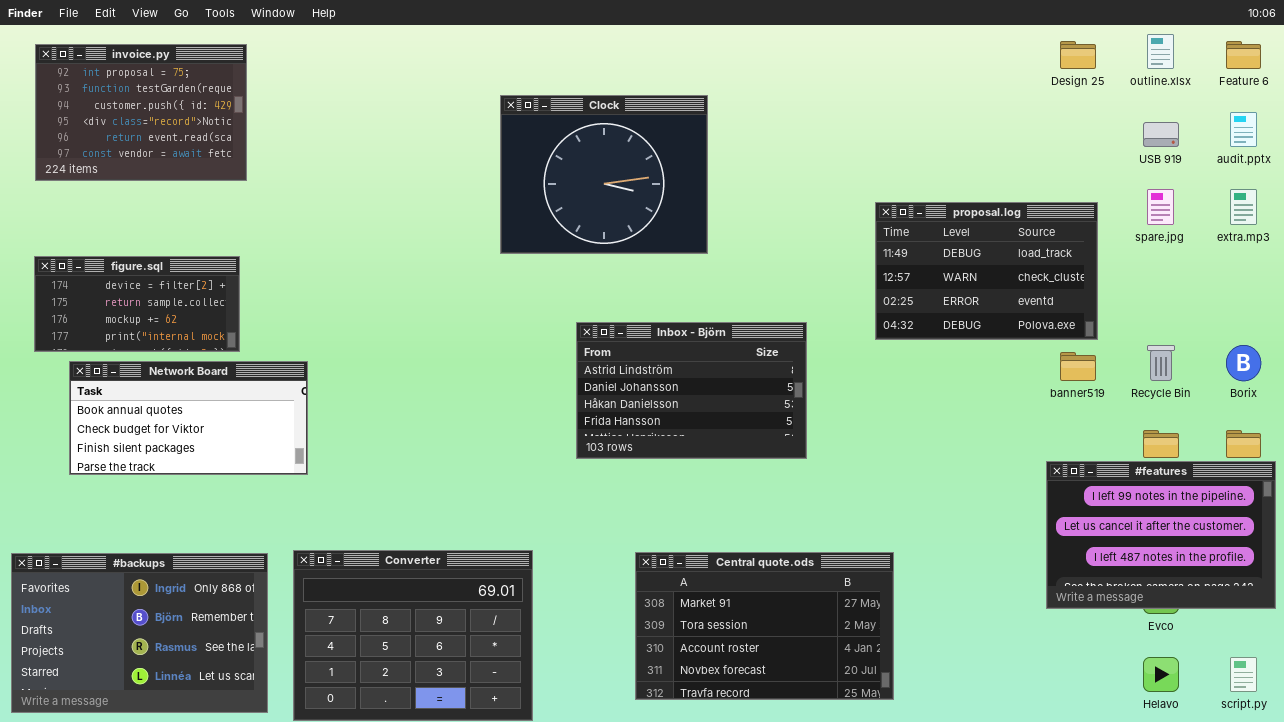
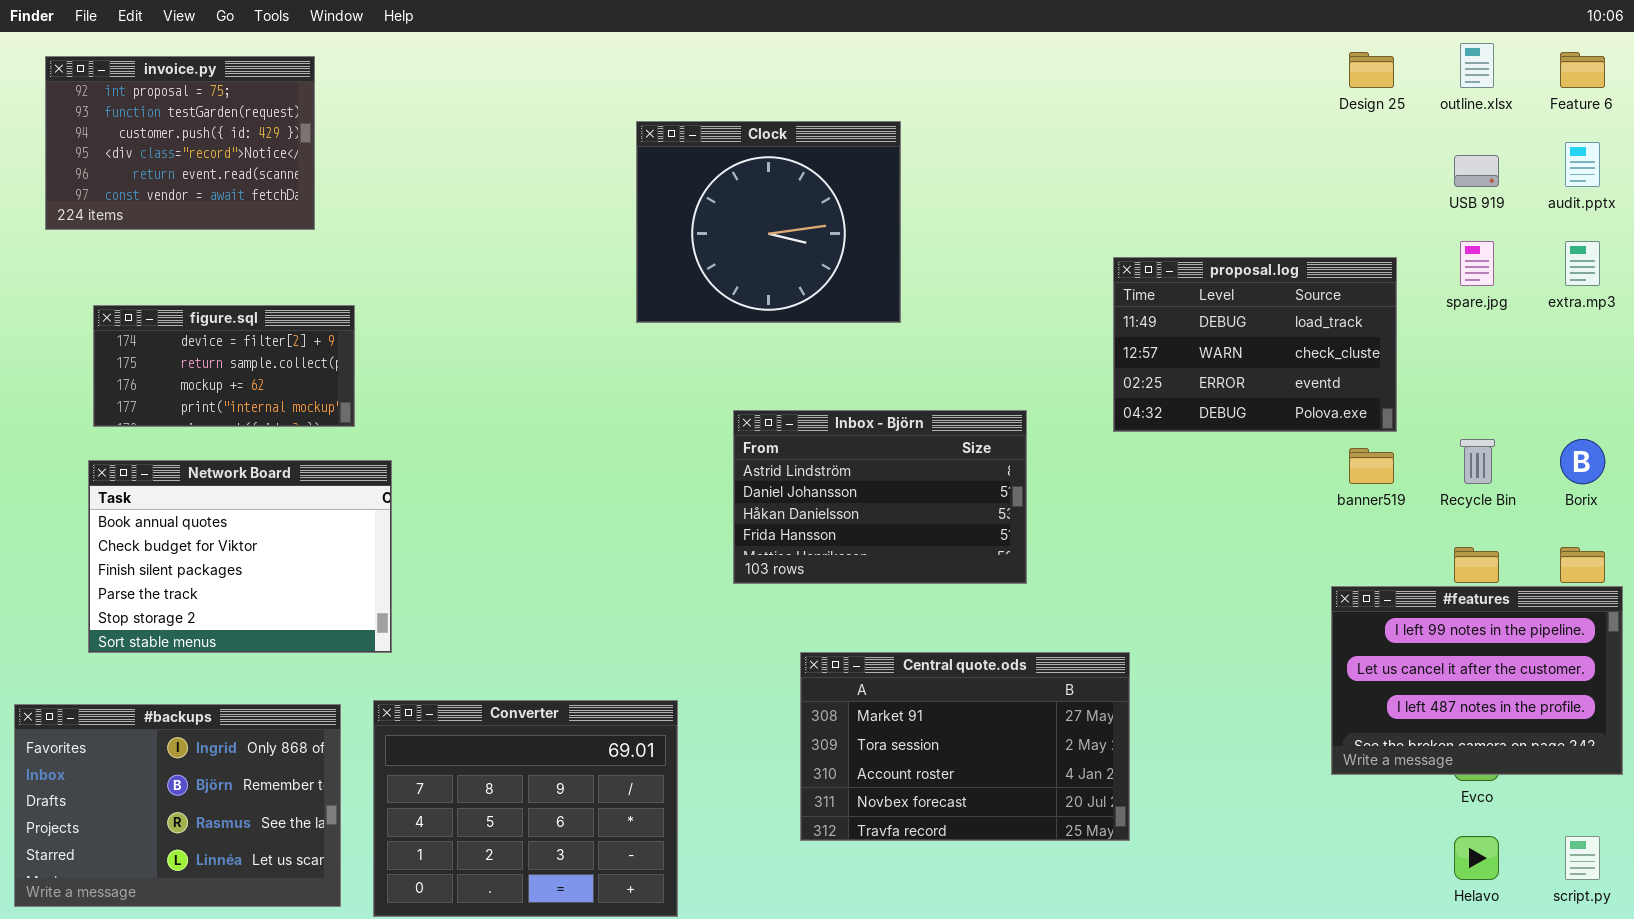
figure.sql: [34,256,240,352] -> [93,305,355,427], moved
Network Board: [69,361,308,475] -> [88,460,392,653], resized
Central quote.ods: [635,552,894,700] -> [800,652,1130,841], moved

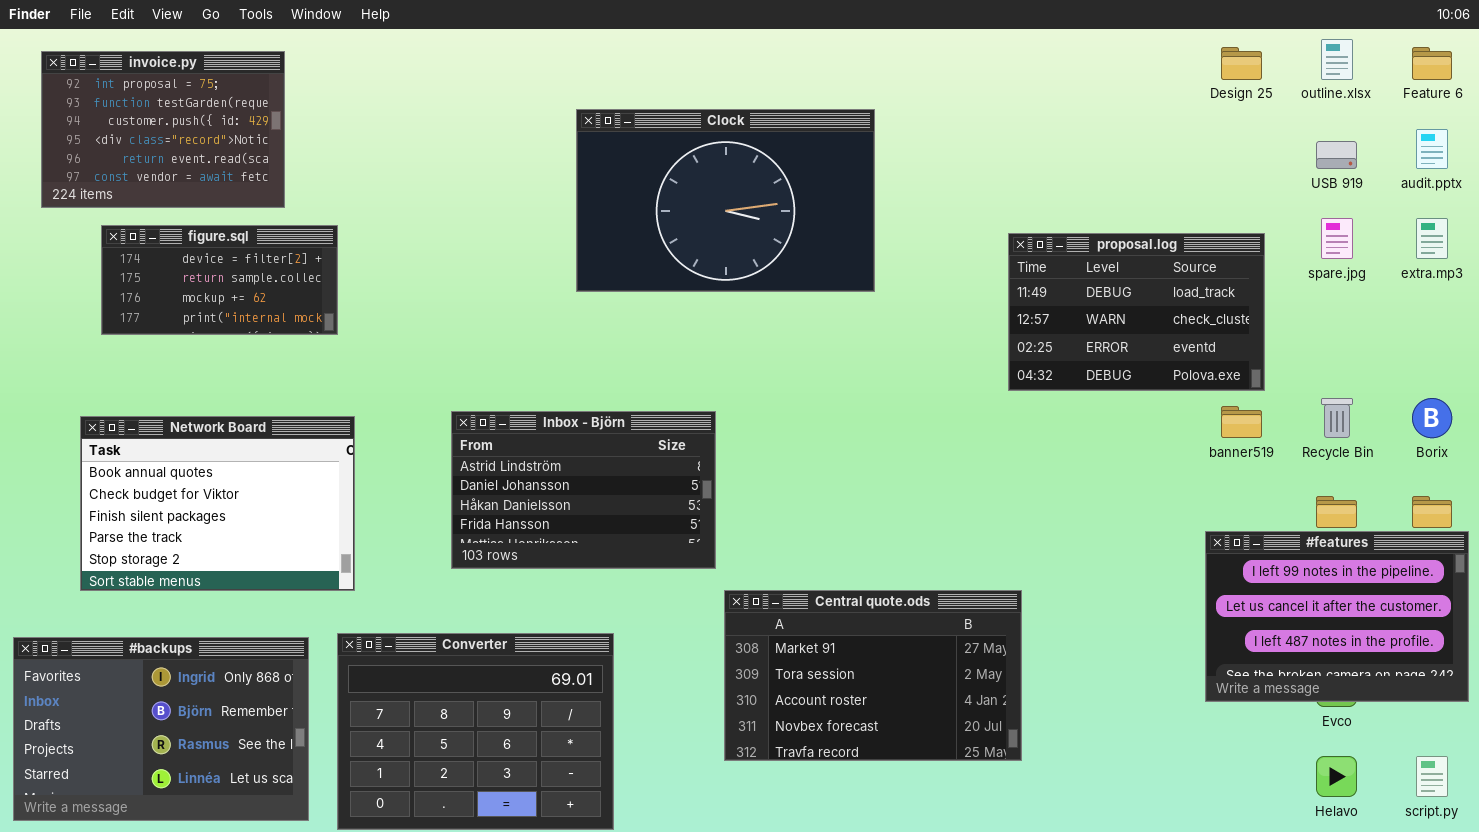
Clock: [636,121,901,323] -> [576,109,875,292], resized
figure.sql: [93,305,355,427] -> [101,225,338,335], moved
Inbox - Björn: [733,410,1027,584] -> [451,411,716,569], moved

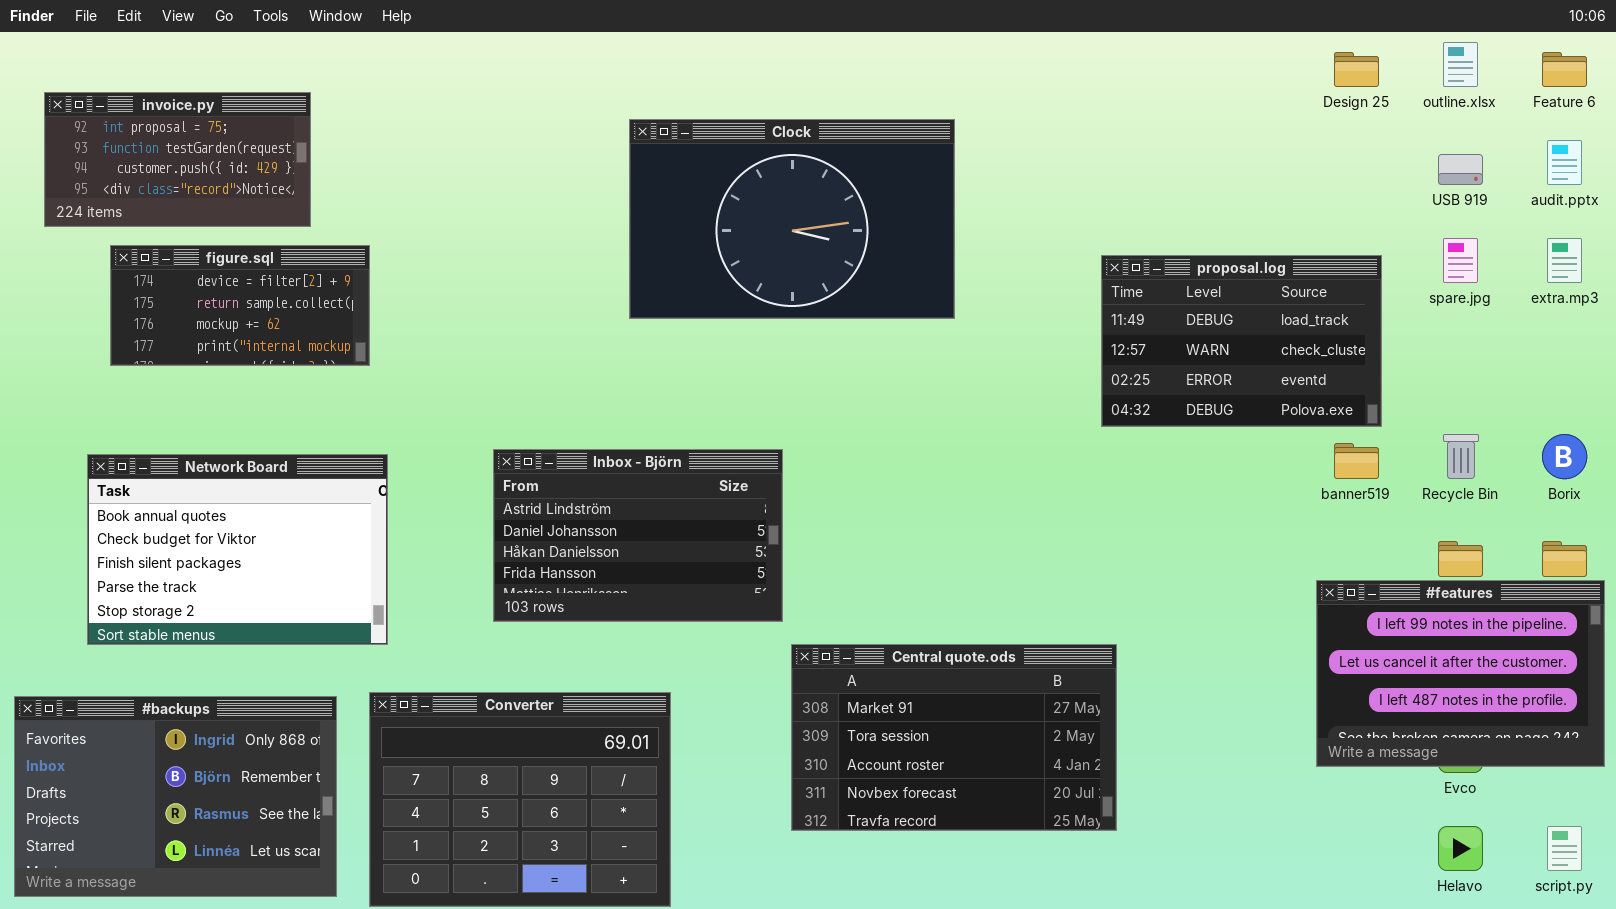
invoice.py: [41,51,285,208] -> [44,92,311,227], resized

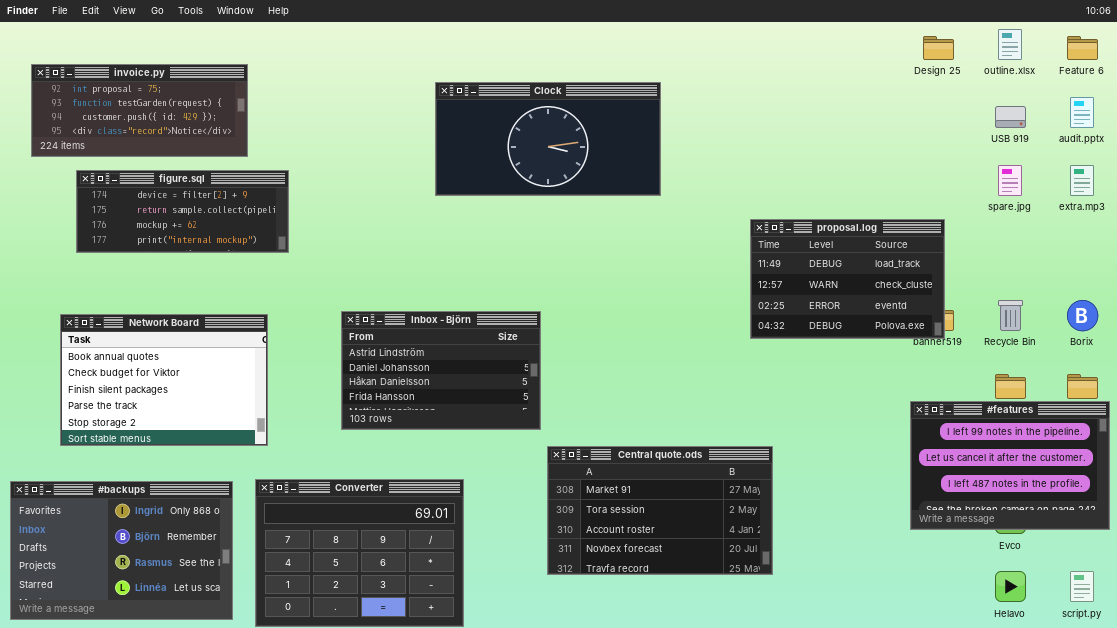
invoice.py: [44,92,311,227] -> [31,64,248,157], resized
Clock: [629,119,955,319] -> [435,82,661,196], resized
figure.sql: [110,245,370,366] -> [76,170,289,253], resized
proposal.log: [1101,255,1382,427] -> [750,219,945,339], moved

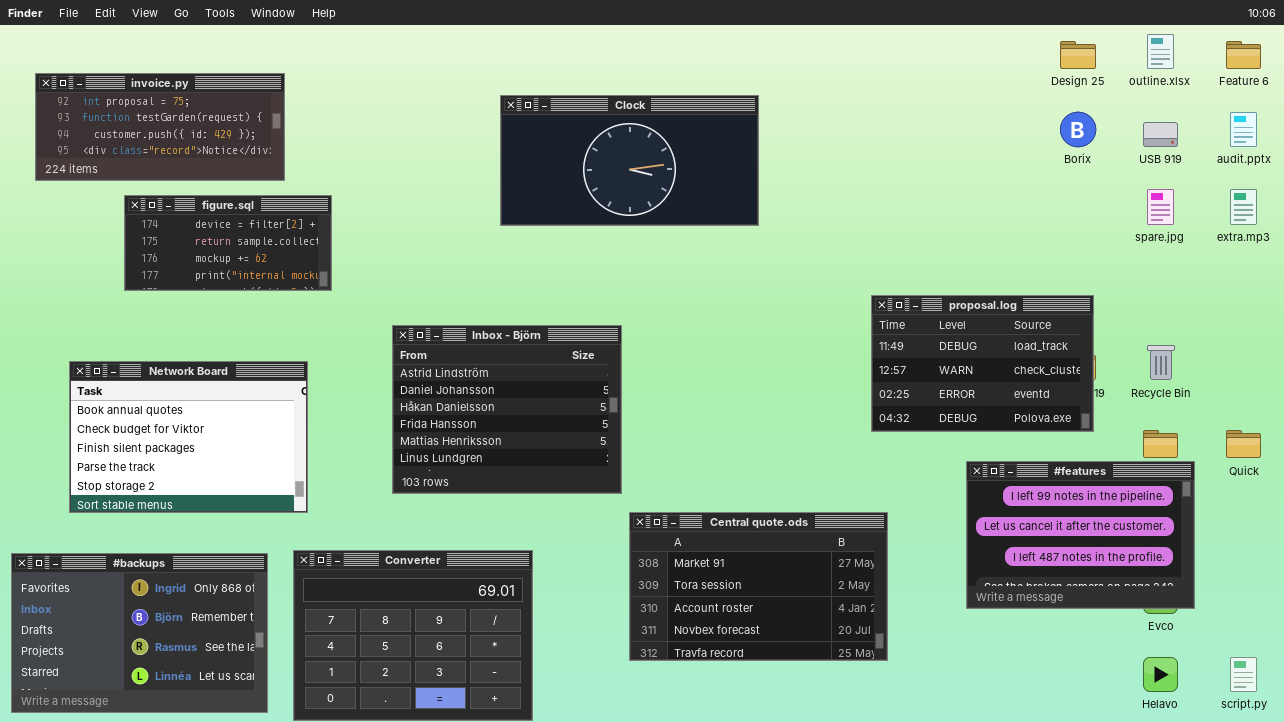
figure.sql: [76,170,289,253] -> [124,195,332,291], resized
proposal.log: [750,219,945,339] -> [871,295,1094,432], moved
Borix: [1067,300,1098,331] -> [1060,112,1096,147], moved
Inbox - Björn: [341,311,541,430] -> [392,325,622,494], resized
#features: [910,401,1110,530] -> [966,461,1195,609], moved

